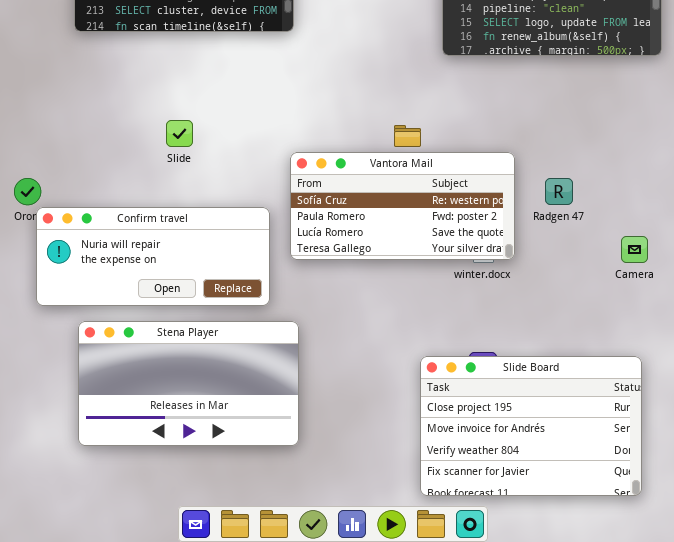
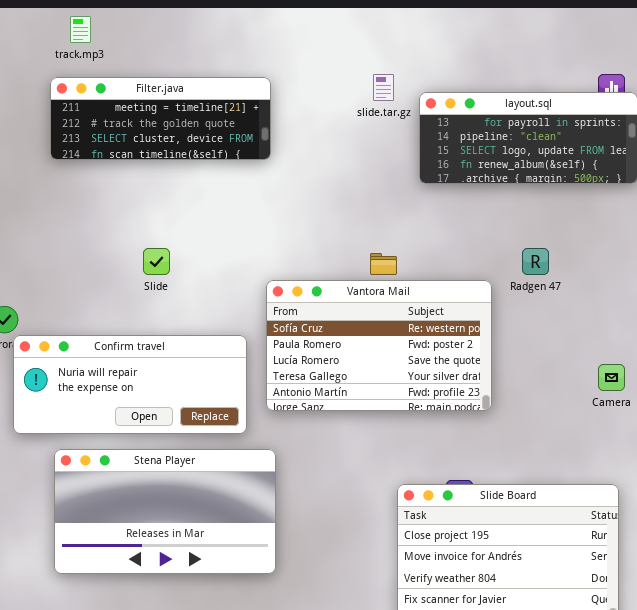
Vantora Mail: [290,152,515,260] -> [266,280,492,411], resized
Radgen 47: [545,178,573,205] -> [522,248,549,275], moved

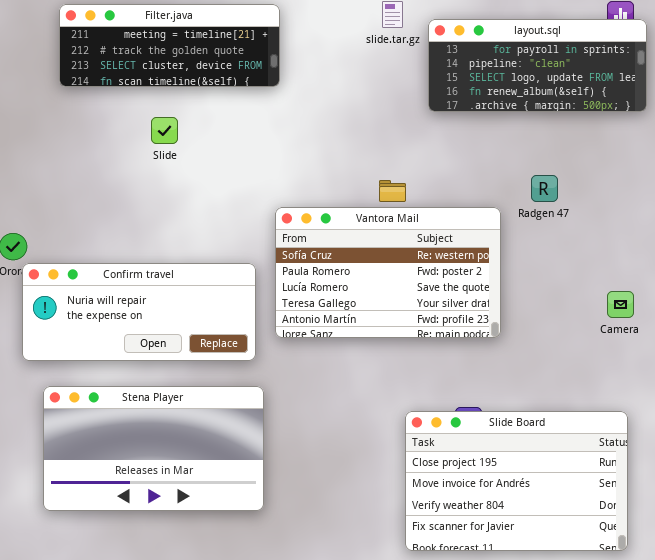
Slide: [143,248,170,275] -> [151,117,178,144], moved
Stena Player: [54,449,276,574] -> [43,386,264,511], moved

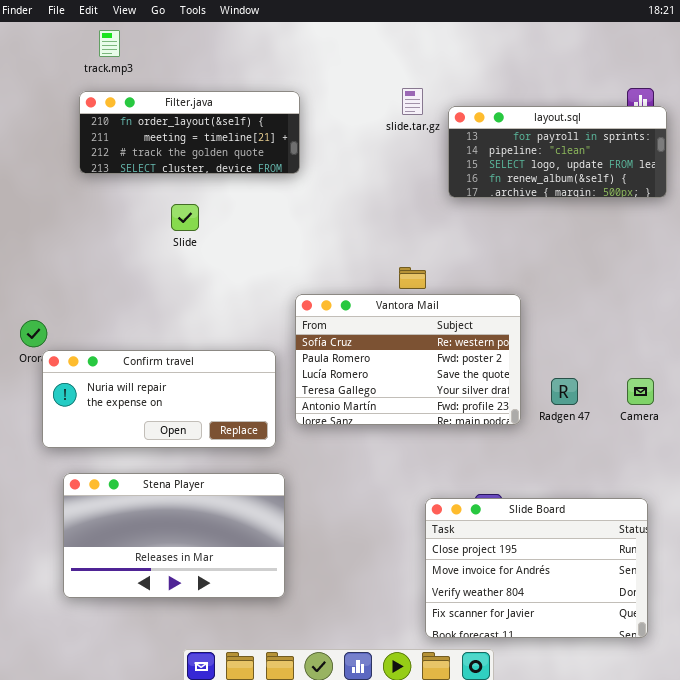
Filter.java: [59,4,280,87] -> [79,91,300,174], scrolled up 1 row
Radgen 47: [531,175,558,202] -> [551,378,578,405], moved

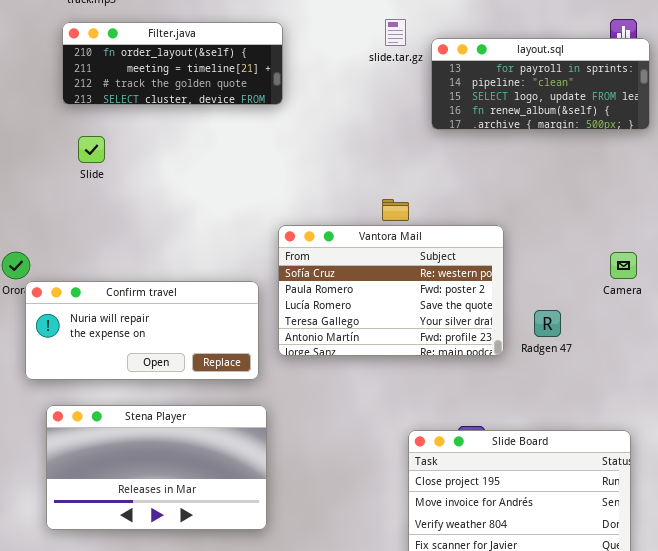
Slide: [171,204,199,231] -> [78,136,105,163], moved
Camera: [627,378,654,405] -> [610,252,637,279], moved

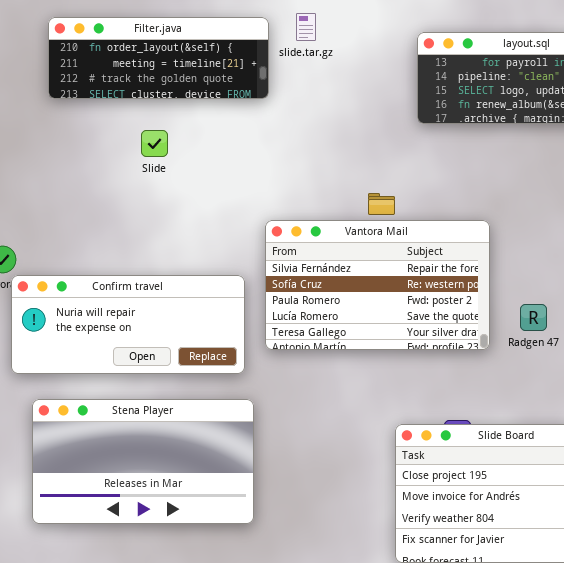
slide.tar.gz: [385,19,406,46] -> [296,13,316,41], moved
Slide: [78,136,105,163] -> [141,130,168,157], moved
Vantora Mail: [278,225,504,356] -> [265,220,490,350], scrolled up 1 row

